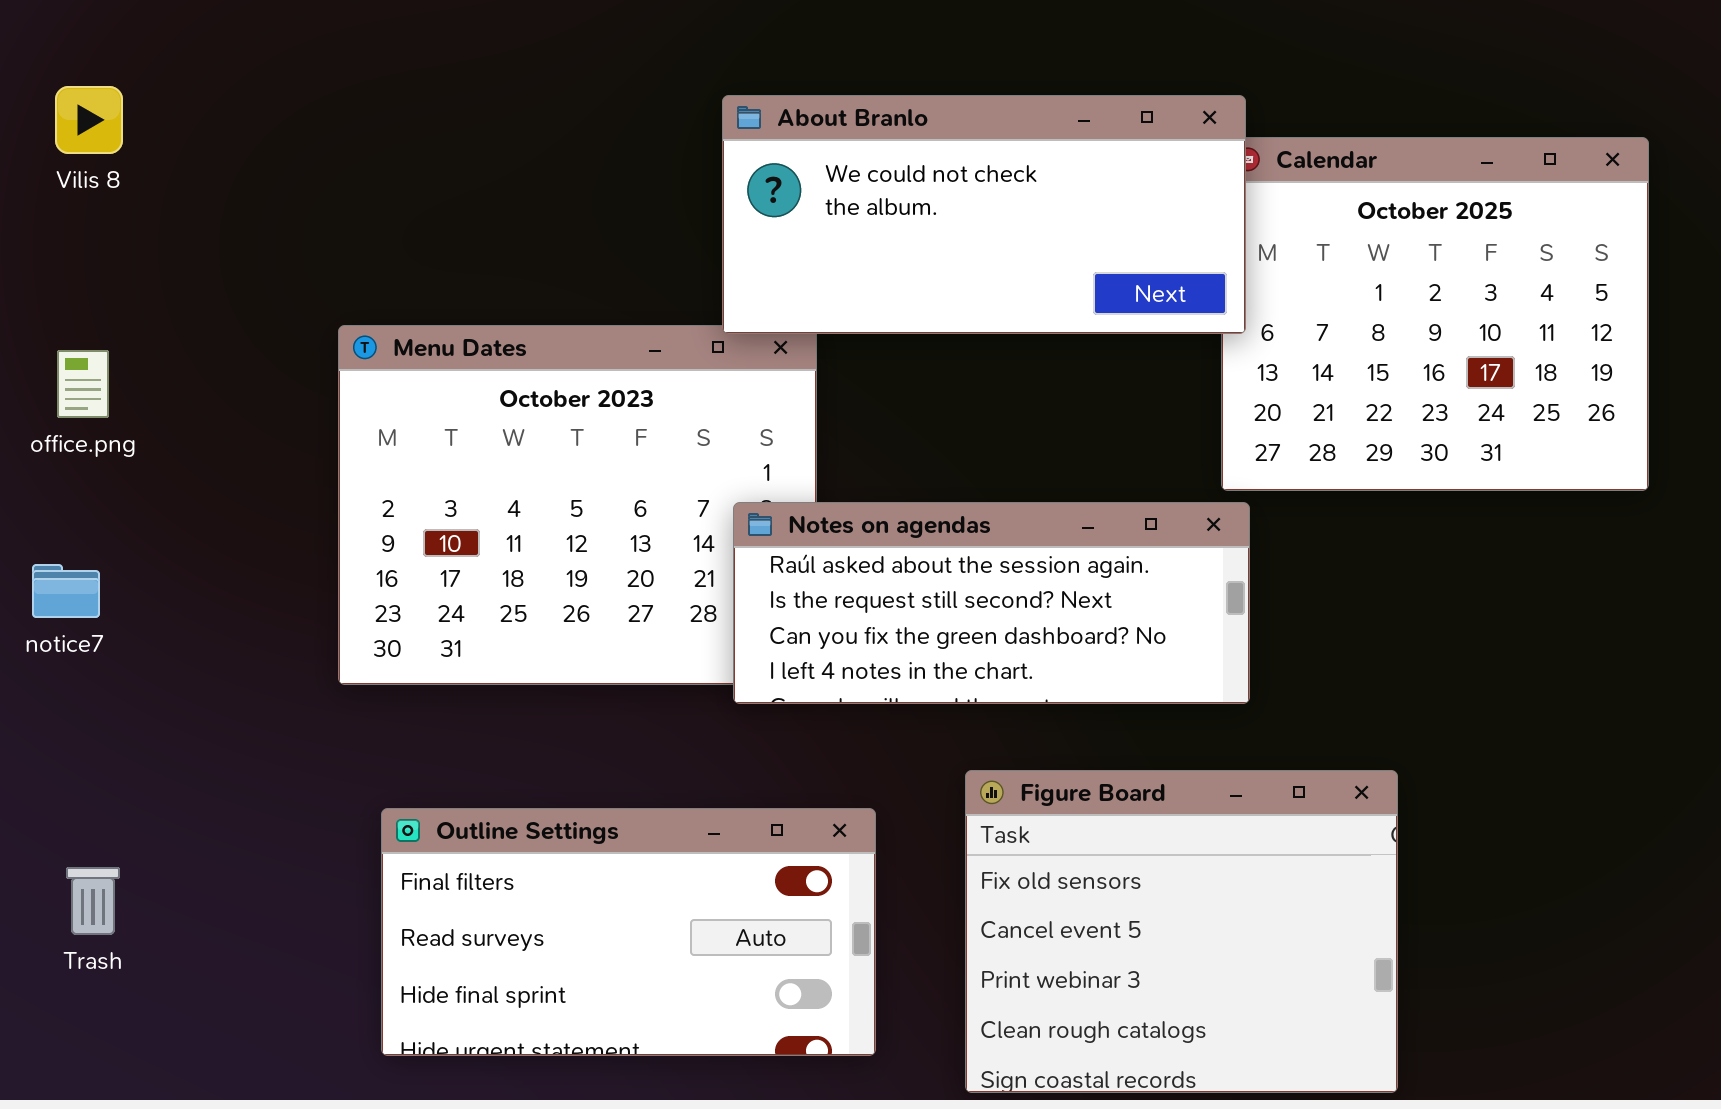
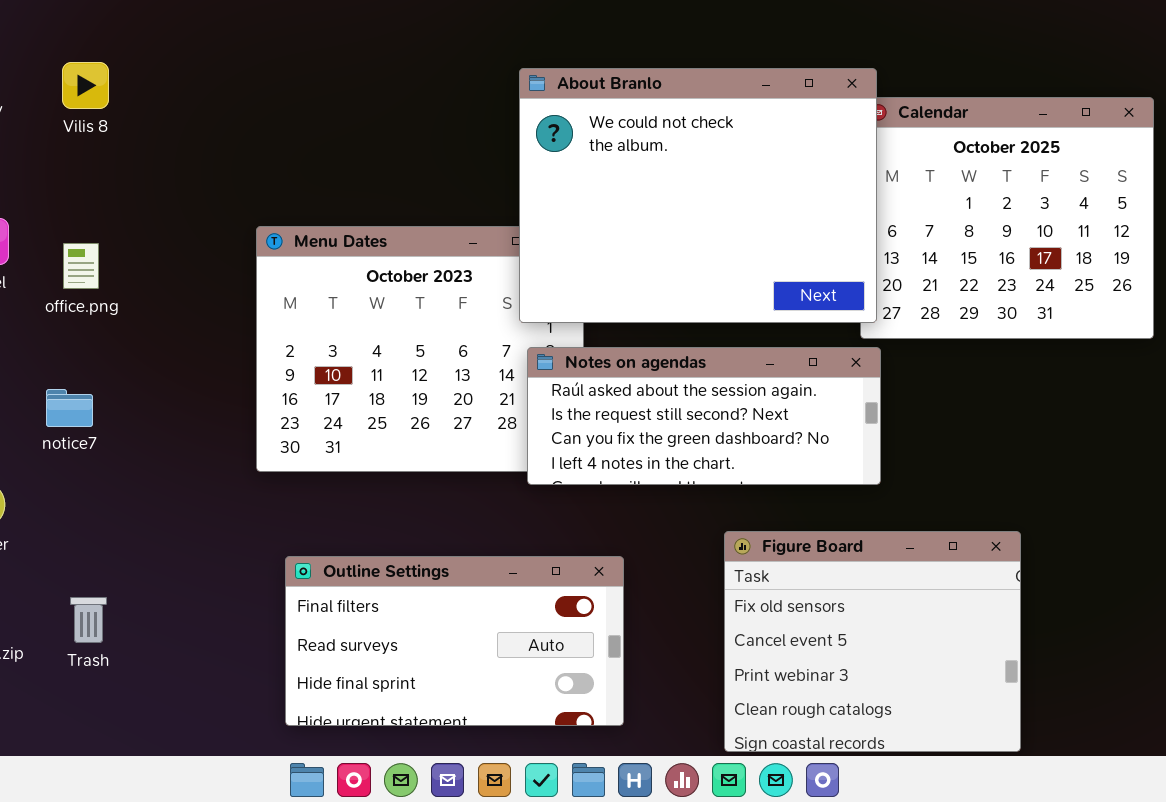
About Branlo: [722,95,1246,334] -> [519,68,877,323], resized
Figure Board: [965,770,1398,1093] -> [724,531,1021,752], moved

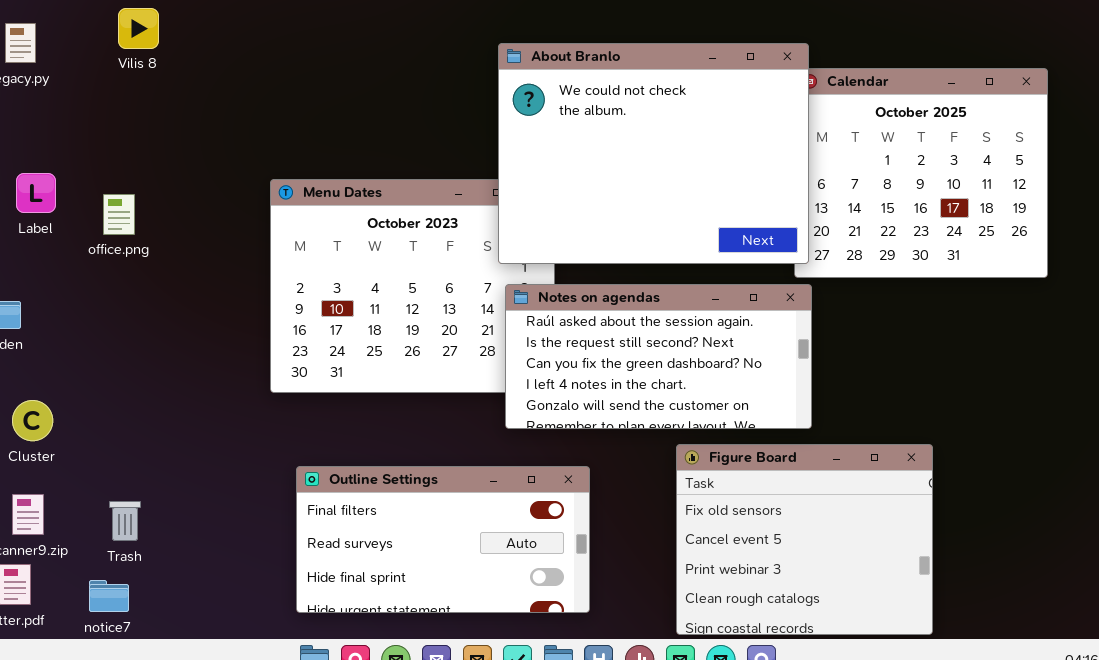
Vilis 8: [62,62,109,109] -> [118,8,159,49], moved
Notes on agendas: [527,347,881,485] -> [505,284,812,429], resized
notice7: [46,389,93,427] -> [89,580,129,612], moved

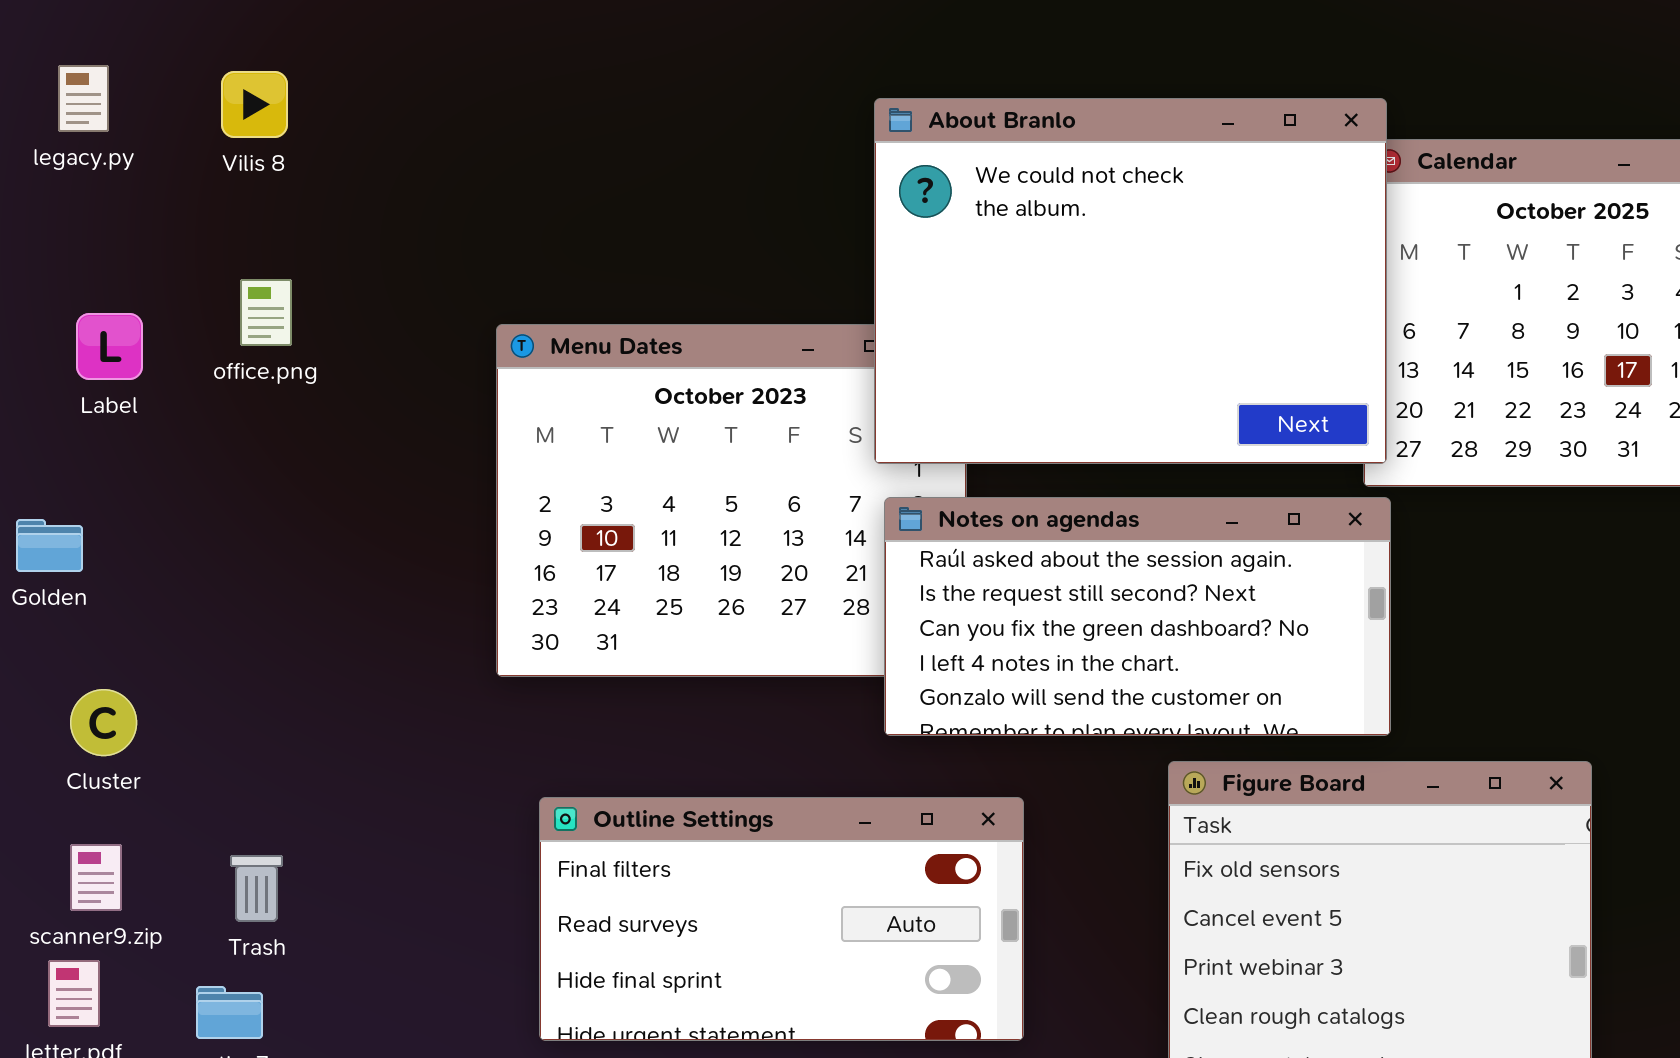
Vilis 8: [118,8,159,49] -> [221,71,288,138], moved
office.png: [103,194,135,235] -> [240,279,292,346], moved

